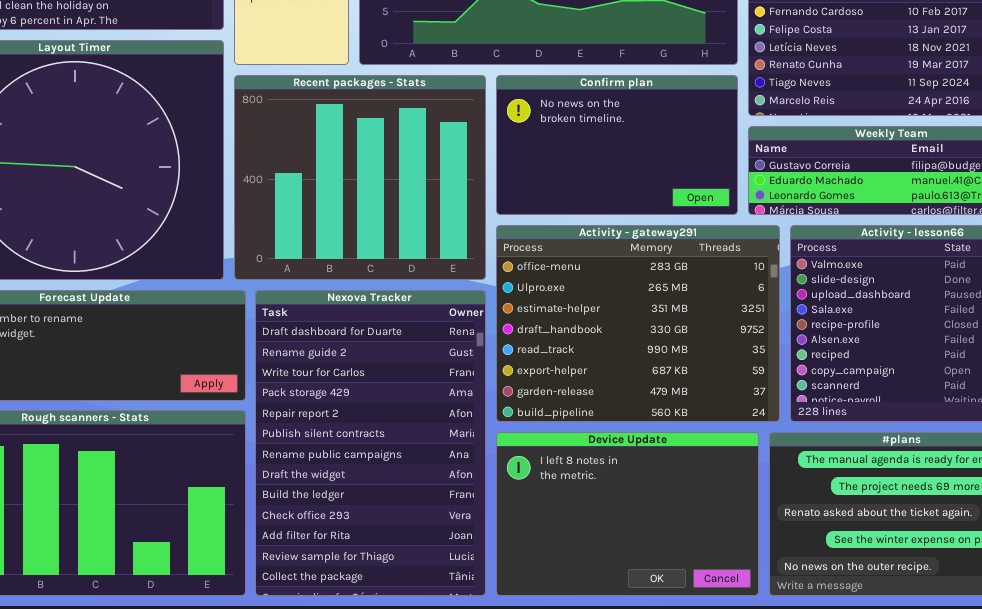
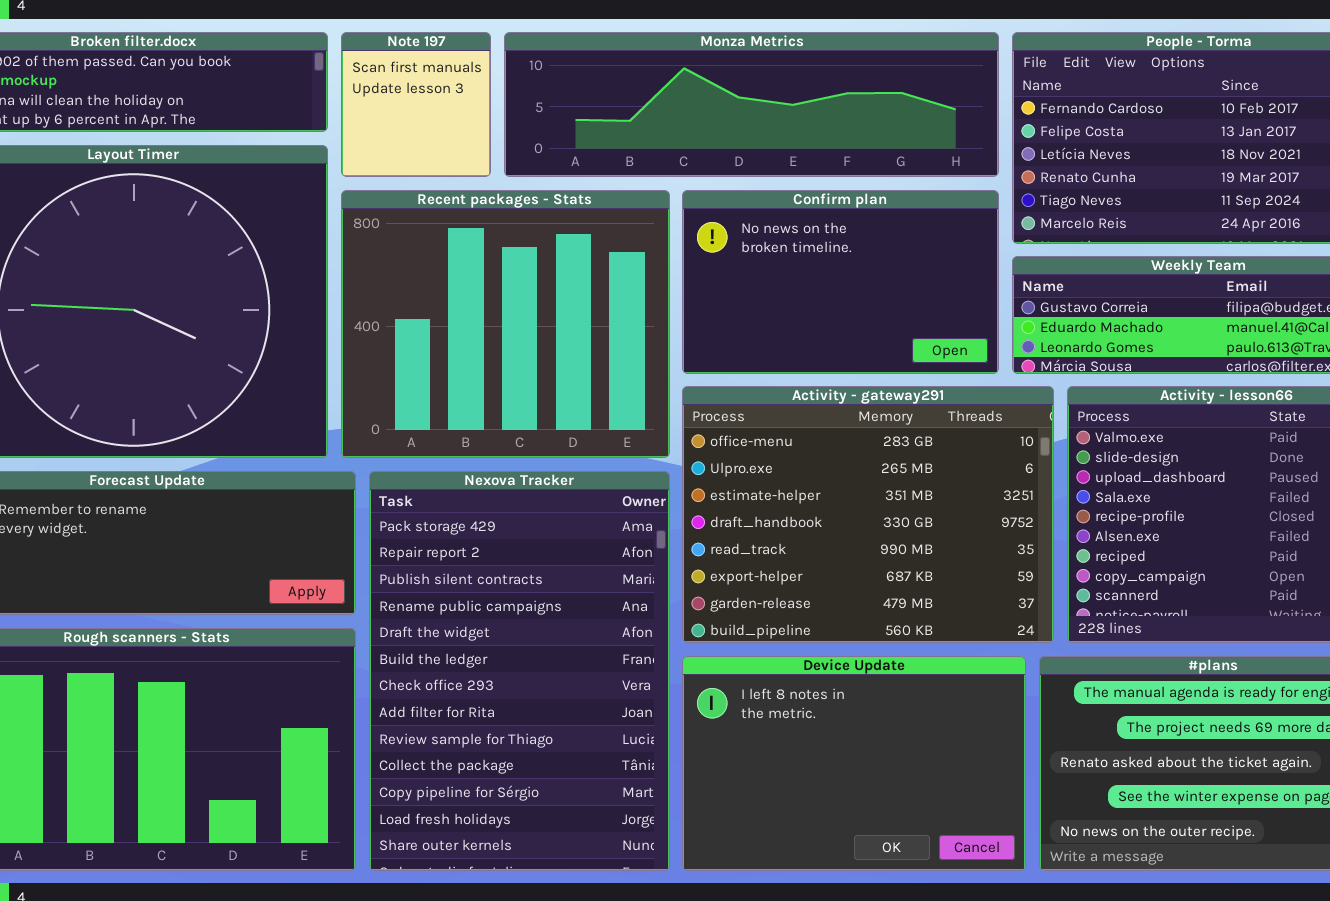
Nexova Tracker: [255,290,486,596] -> [369,471,670,871], scrolled down 3 rows

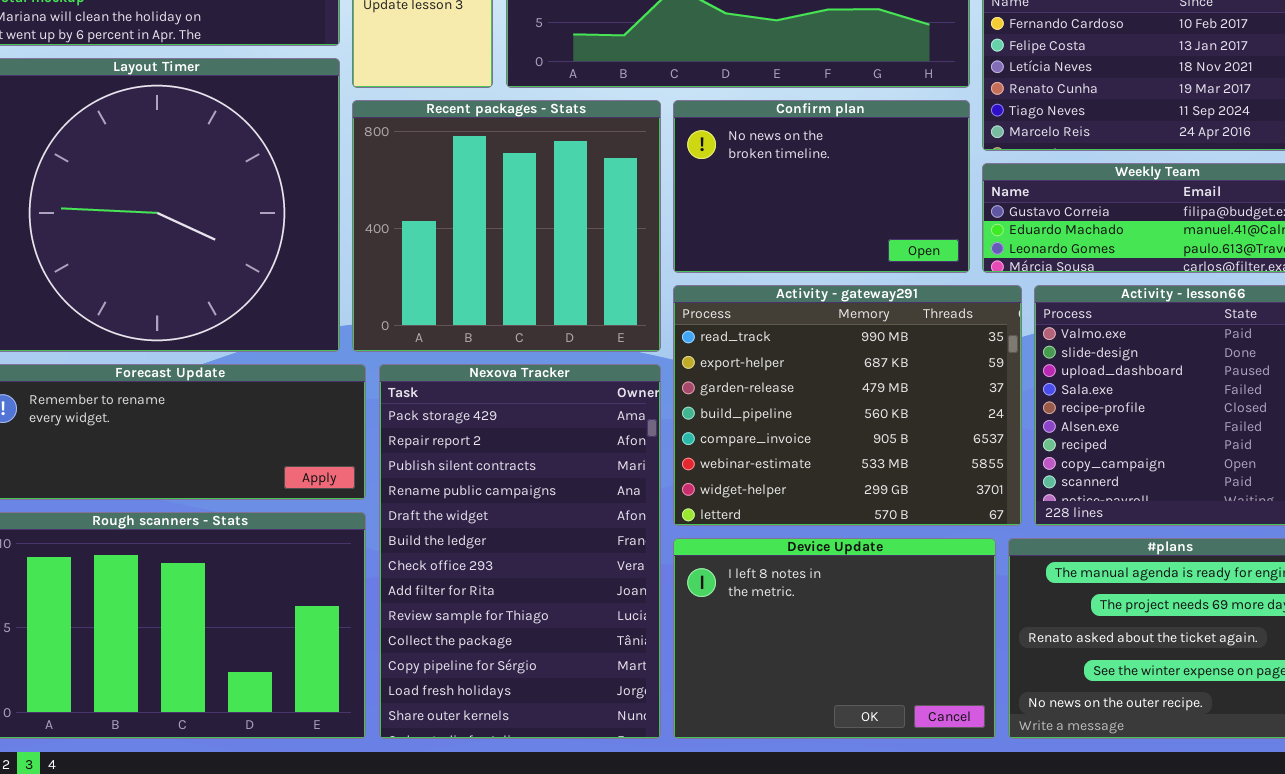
Activity - gateway291: [682,386,1054,643] -> [673,285,1022,526], scrolled down 4 rows

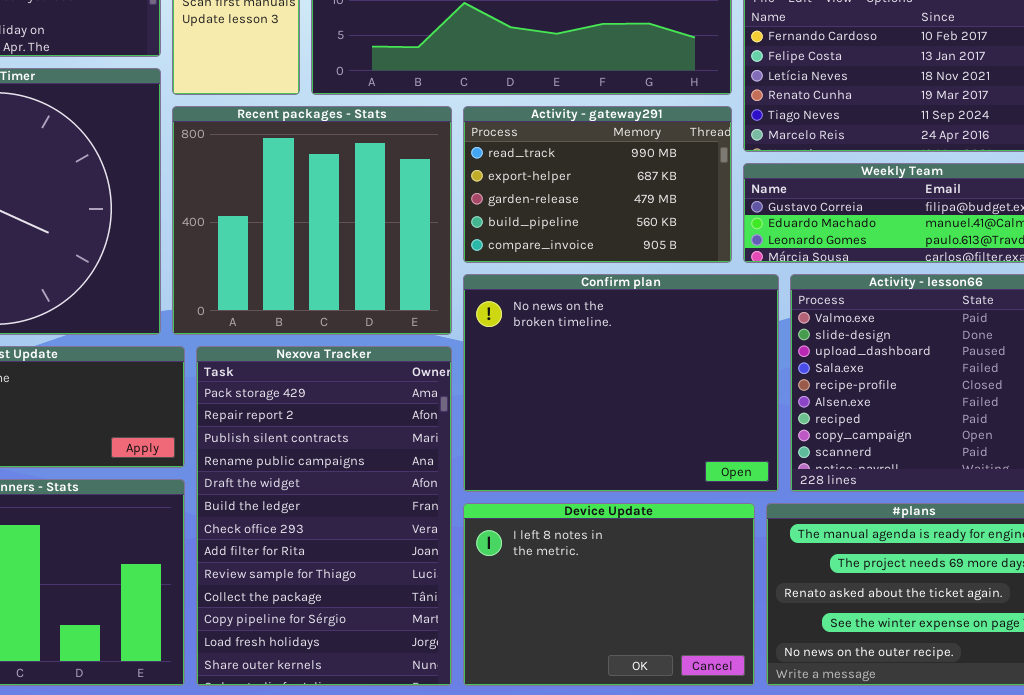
Confirm plan: [673,100,970,273] -> [463,274,779,492], moved, resized
Activity - gateway291: [673,285,1022,526] -> [463,106,732,263], moved, resized

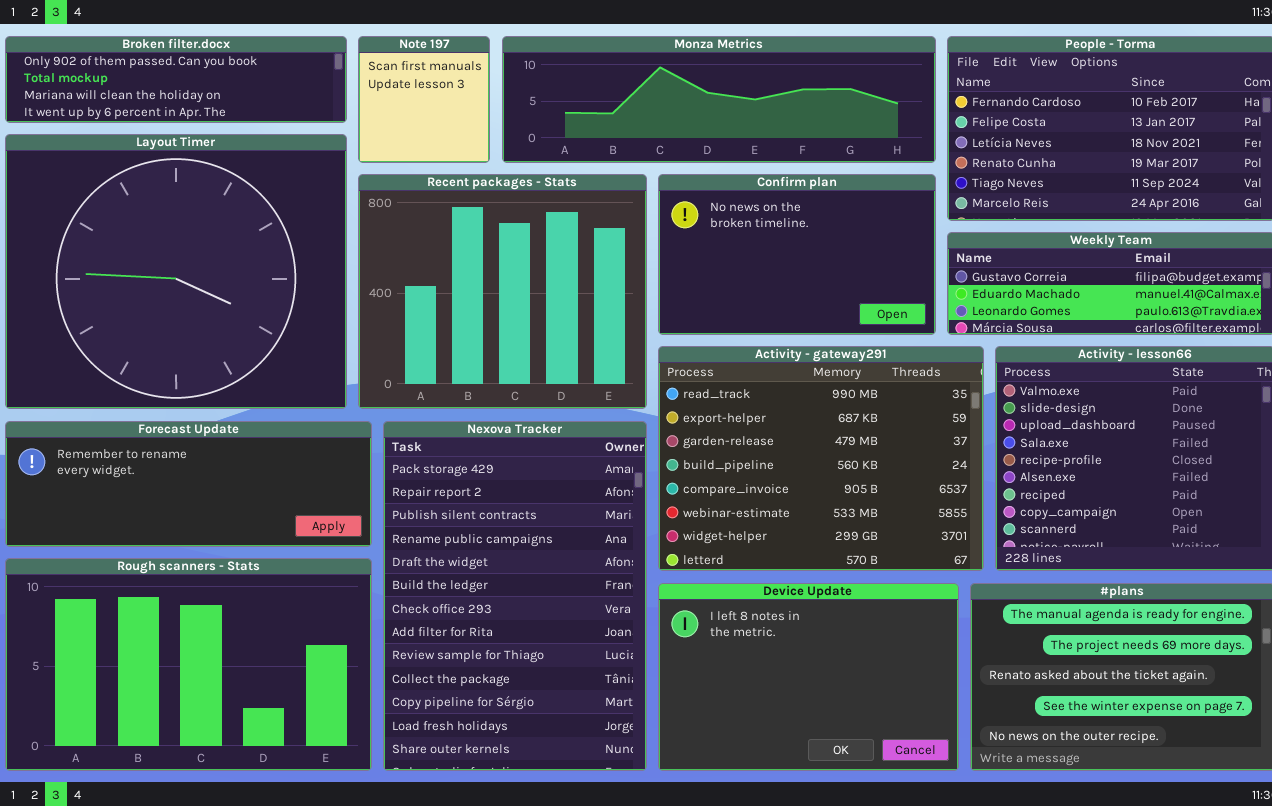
Activity - gateway291: [463,106,732,263] -> [658,346,984,571], moved, resized
Confirm plan: [463,274,779,492] -> [658,174,936,335], moved, resized

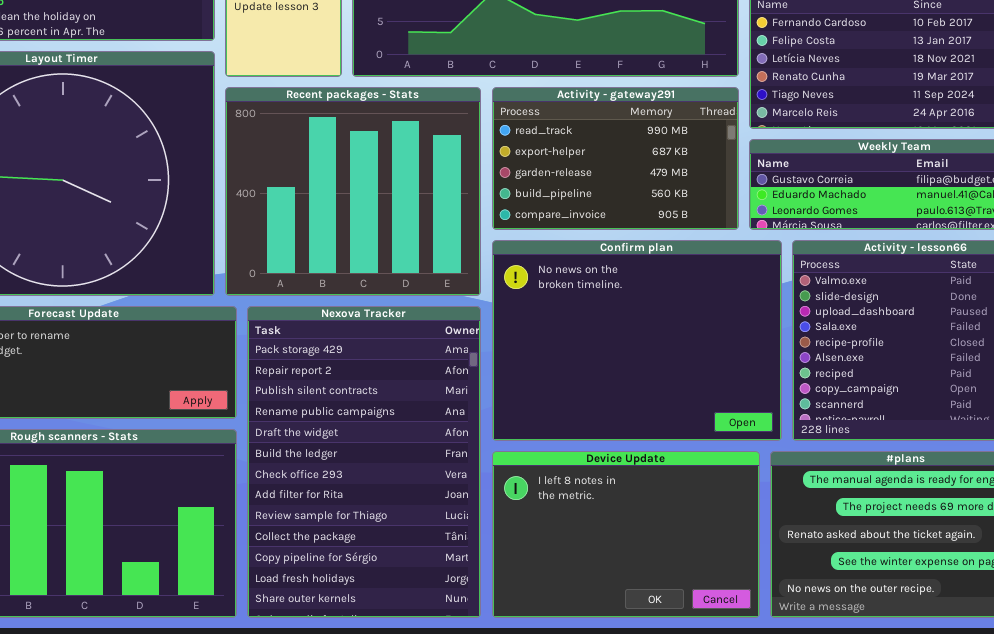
Confirm plan: [658,174,936,335] -> [492,240,782,441], moved, resized
Activity - gateway291: [658,346,984,571] -> [492,87,739,230], moved, resized

